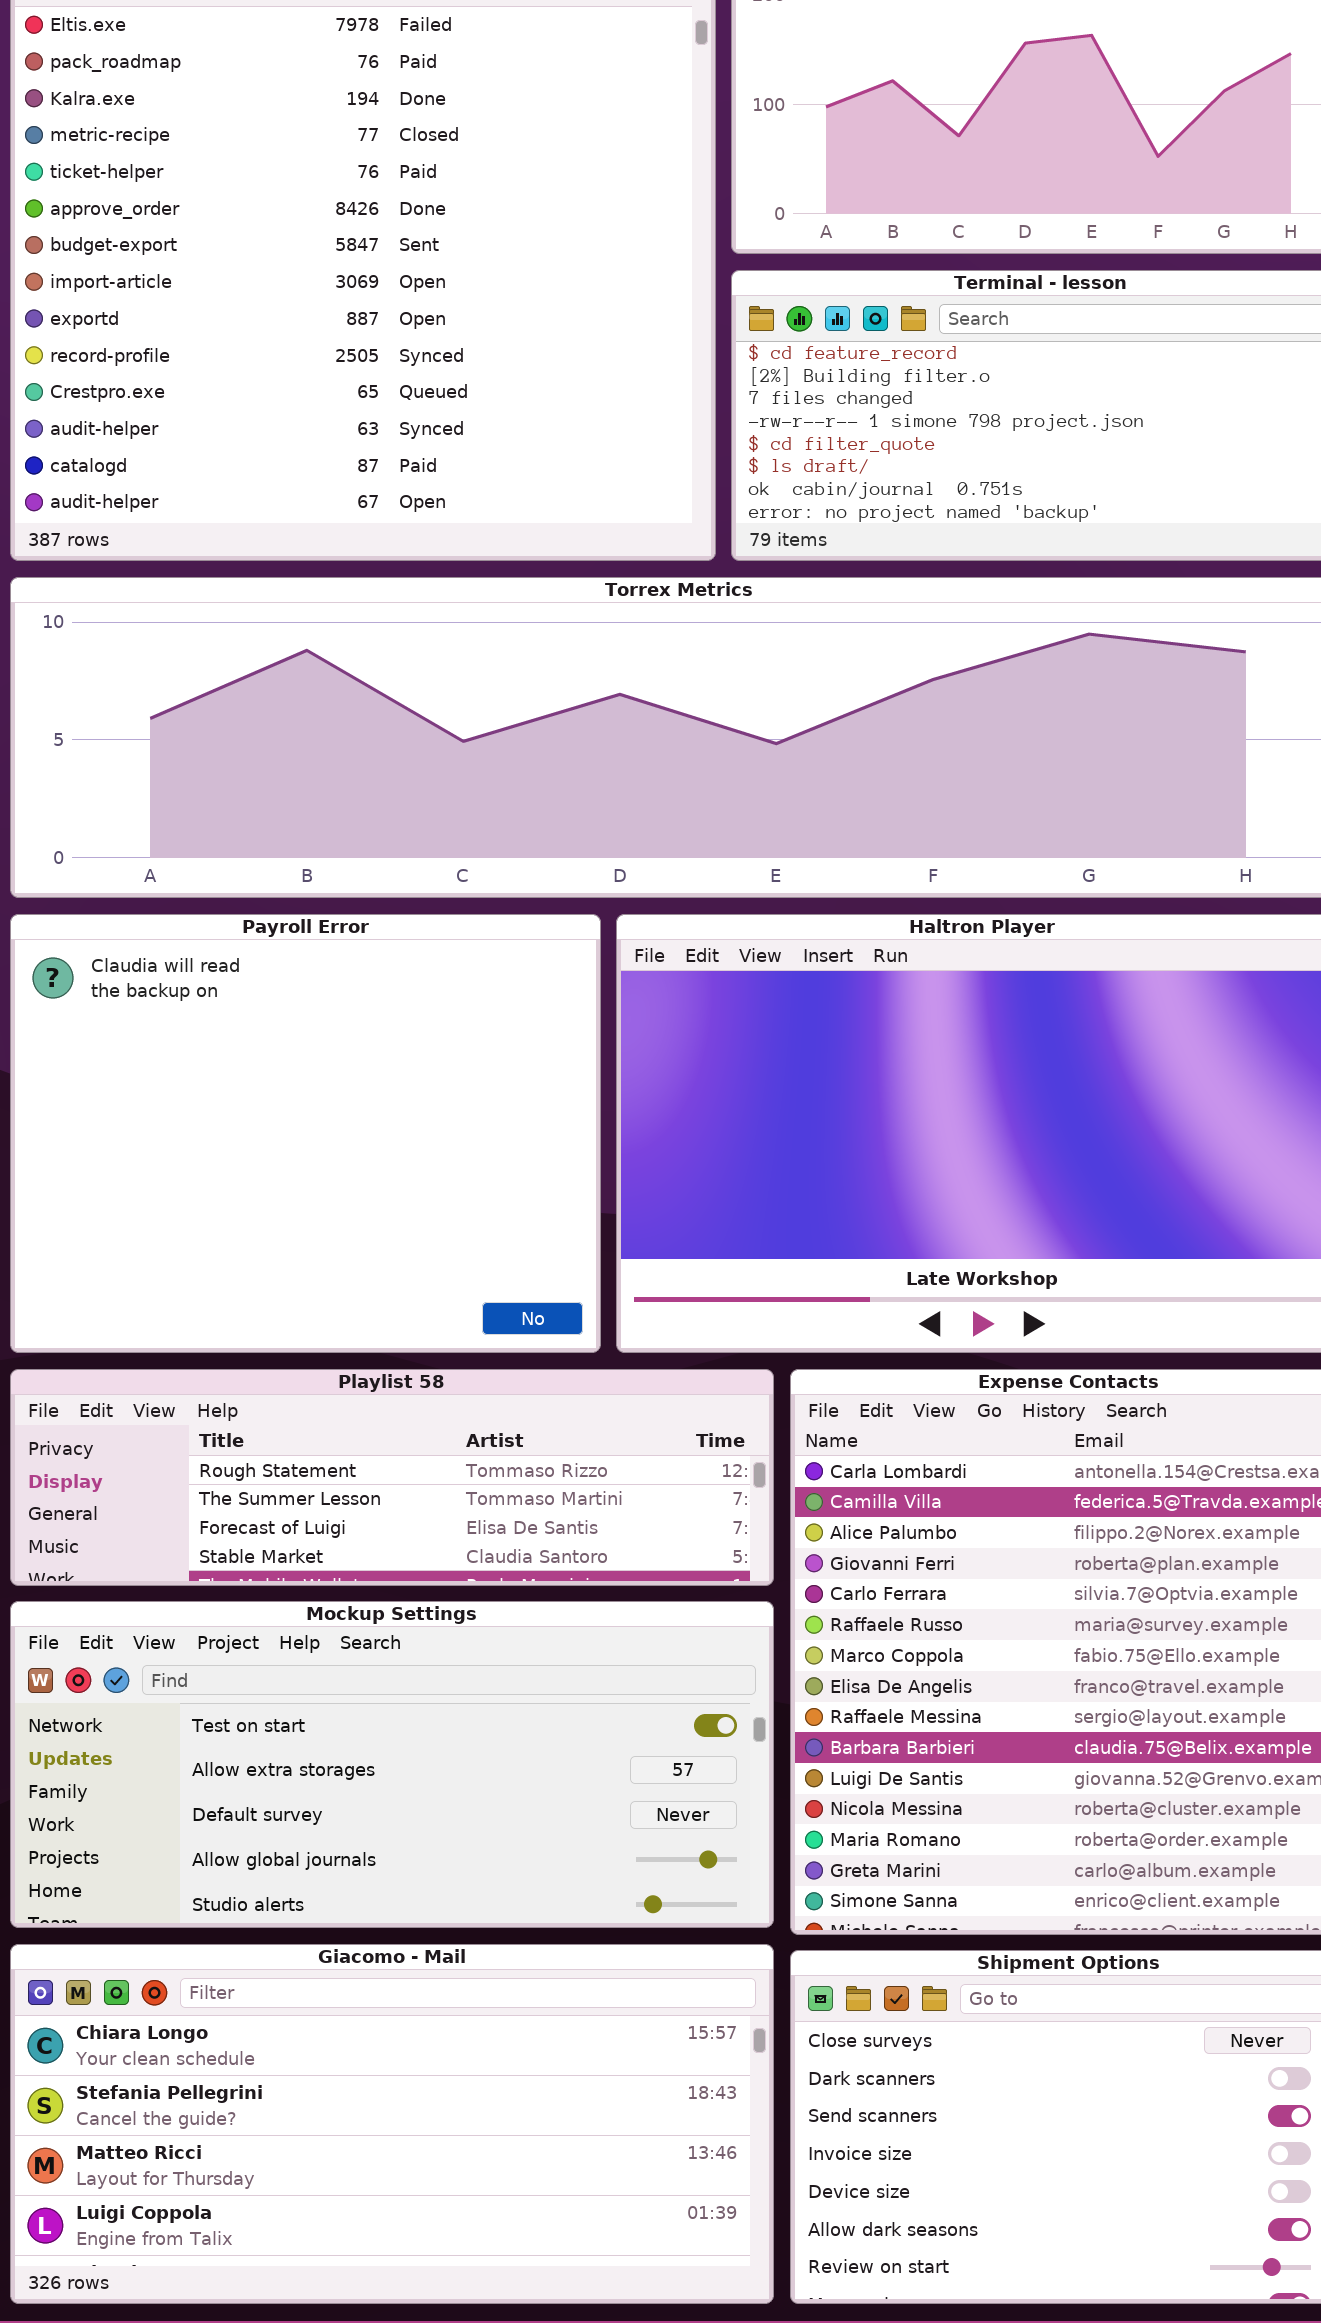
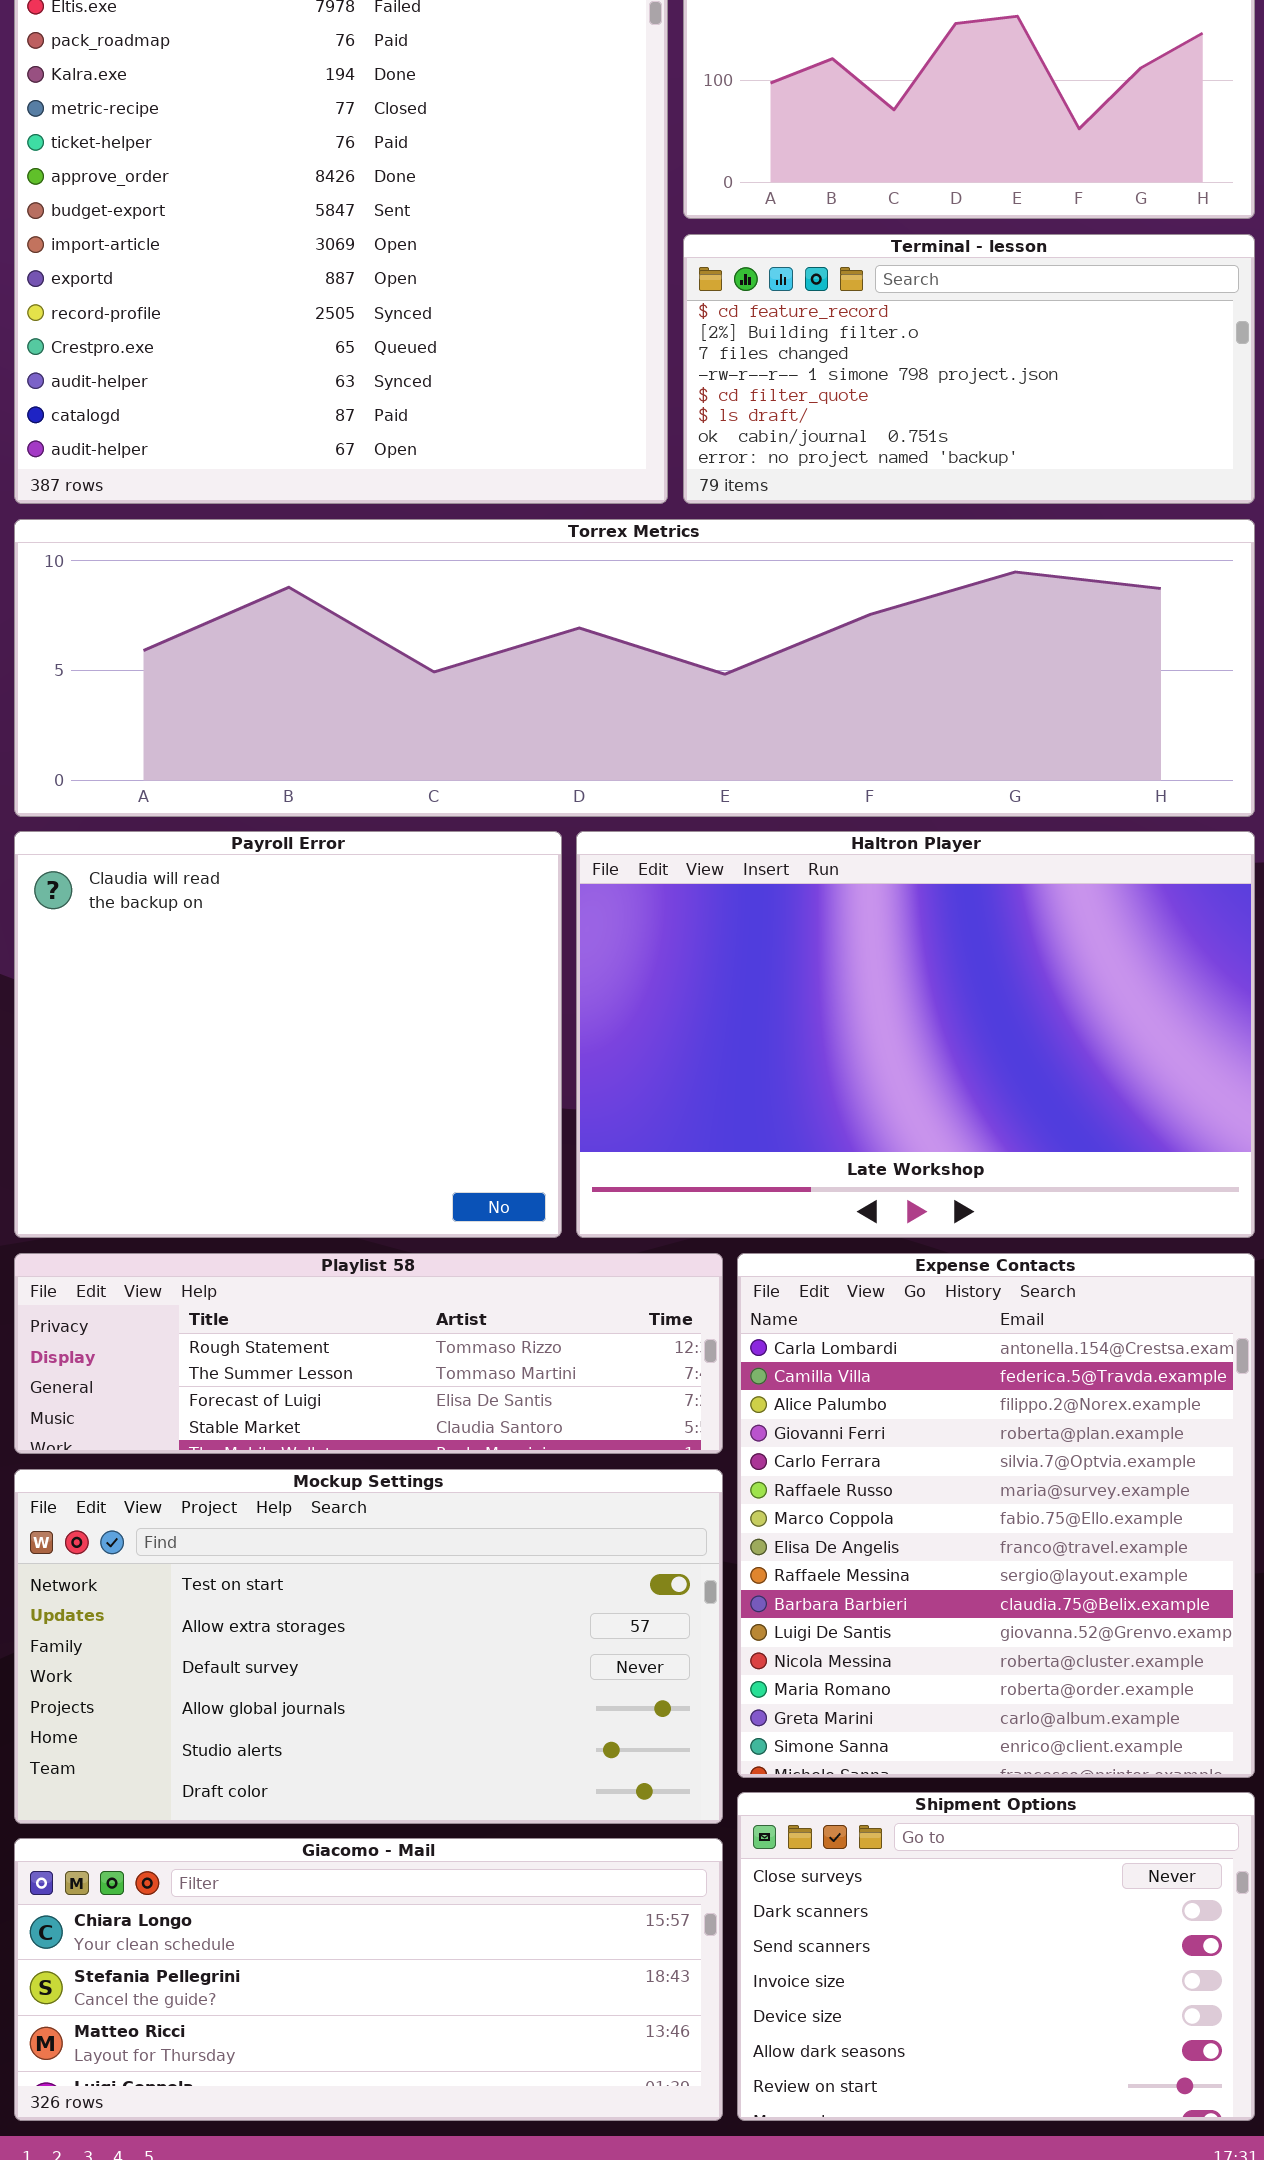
Mockup Settings: [10,1601,774,1928] -> [14,1469,723,1824], resized
Giacomo - Mail: [10,1944,774,2304] -> [14,1838,723,2121], resized

